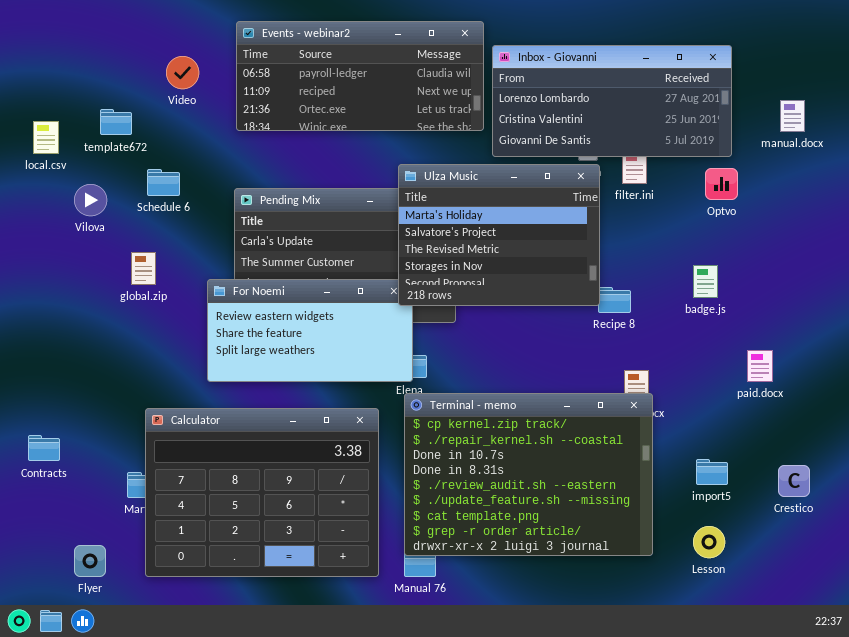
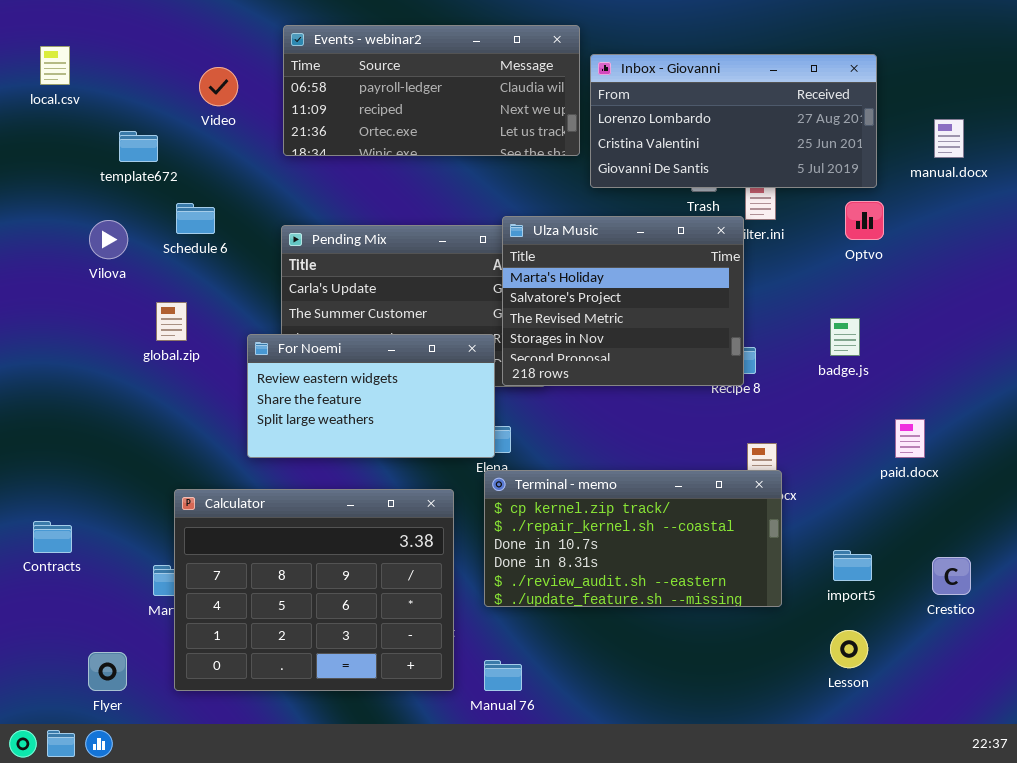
local.csv: [33,121,59,154] -> [40,46,70,85], moved
Ulza Music: [398,164,600,306] -> [502,216,744,386], moved
Terminal - memo: [404,393,653,556] -> [484,470,782,607], resized

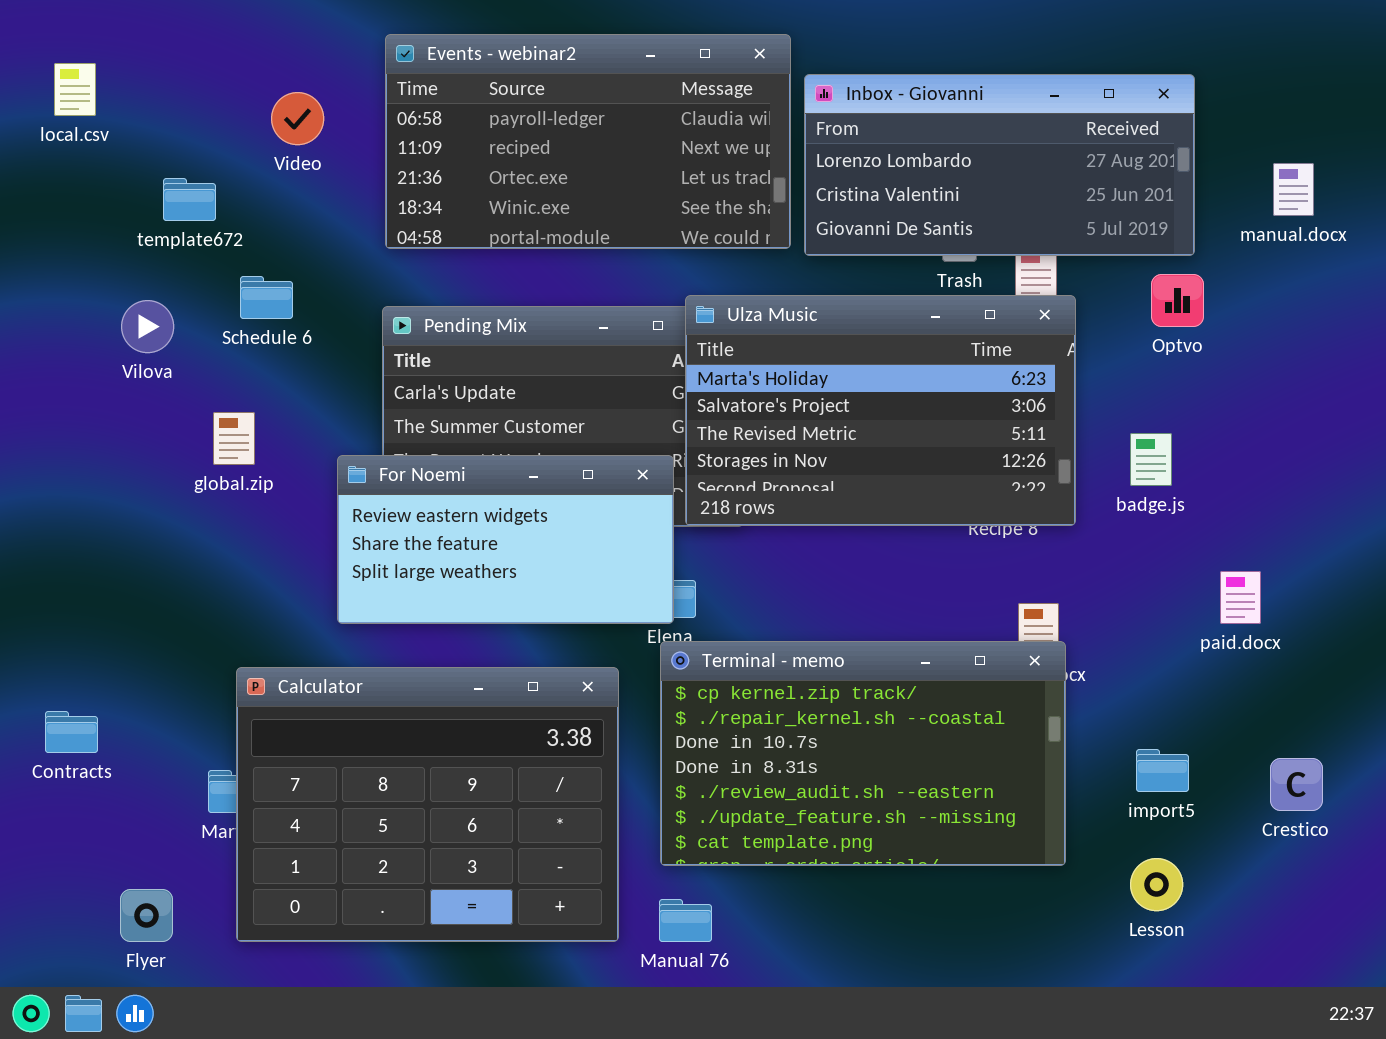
Events - webinar2: [283,25,580,156] -> [385,34,791,249], resized
Ulza Music: [502,216,744,386] -> [685,295,1076,526], resized
Terminal - memo: [484,470,782,607] -> [660,641,1066,866], resized

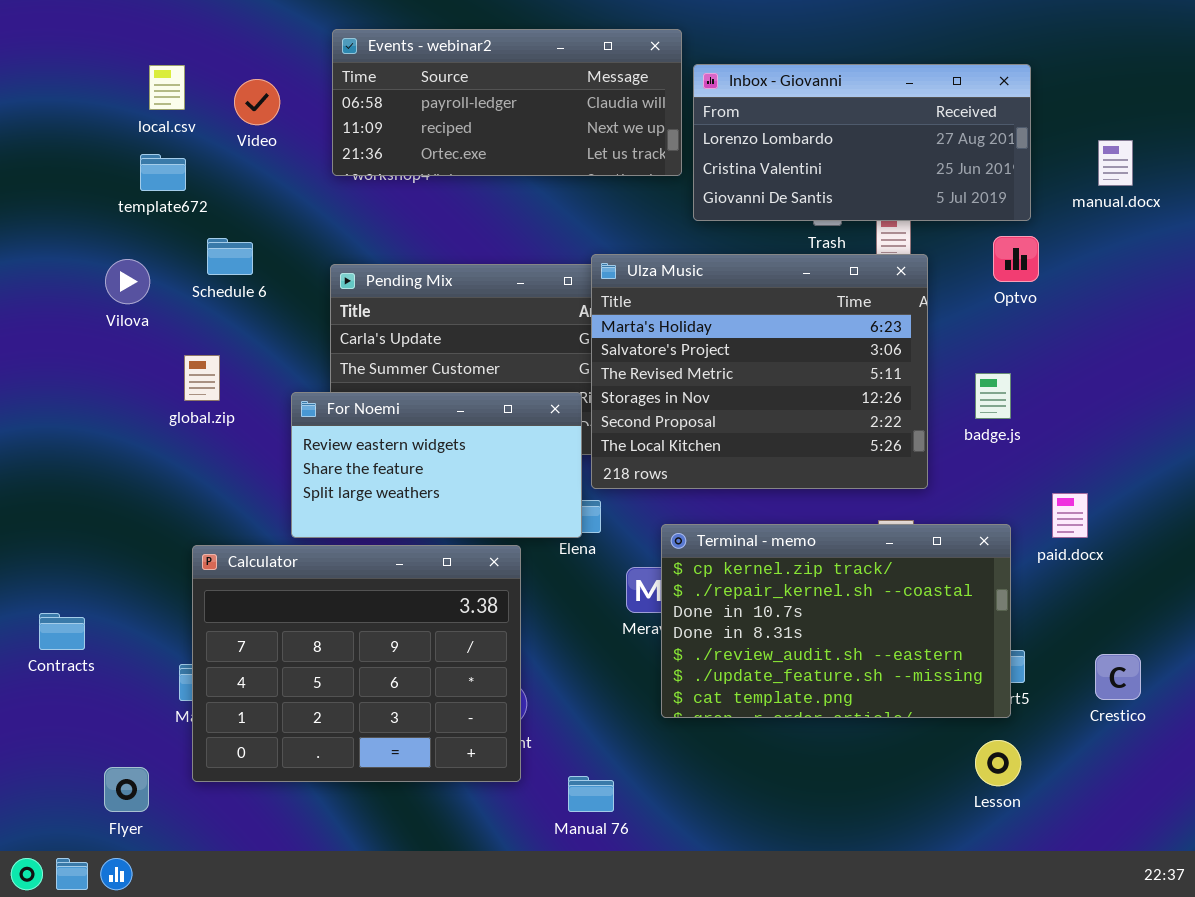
Events - webinar2: [385,34,791,249] -> [332,29,682,176], resized
local.csv: [54,63,96,116] -> [149,65,185,110], moved
Ulza Music: [685,295,1076,526] -> [591,254,928,489], resized
Terminal - memo: [660,641,1066,866] -> [661,524,1011,718], moved
Calculator: [236,667,619,942] -> [192,545,521,782], moved

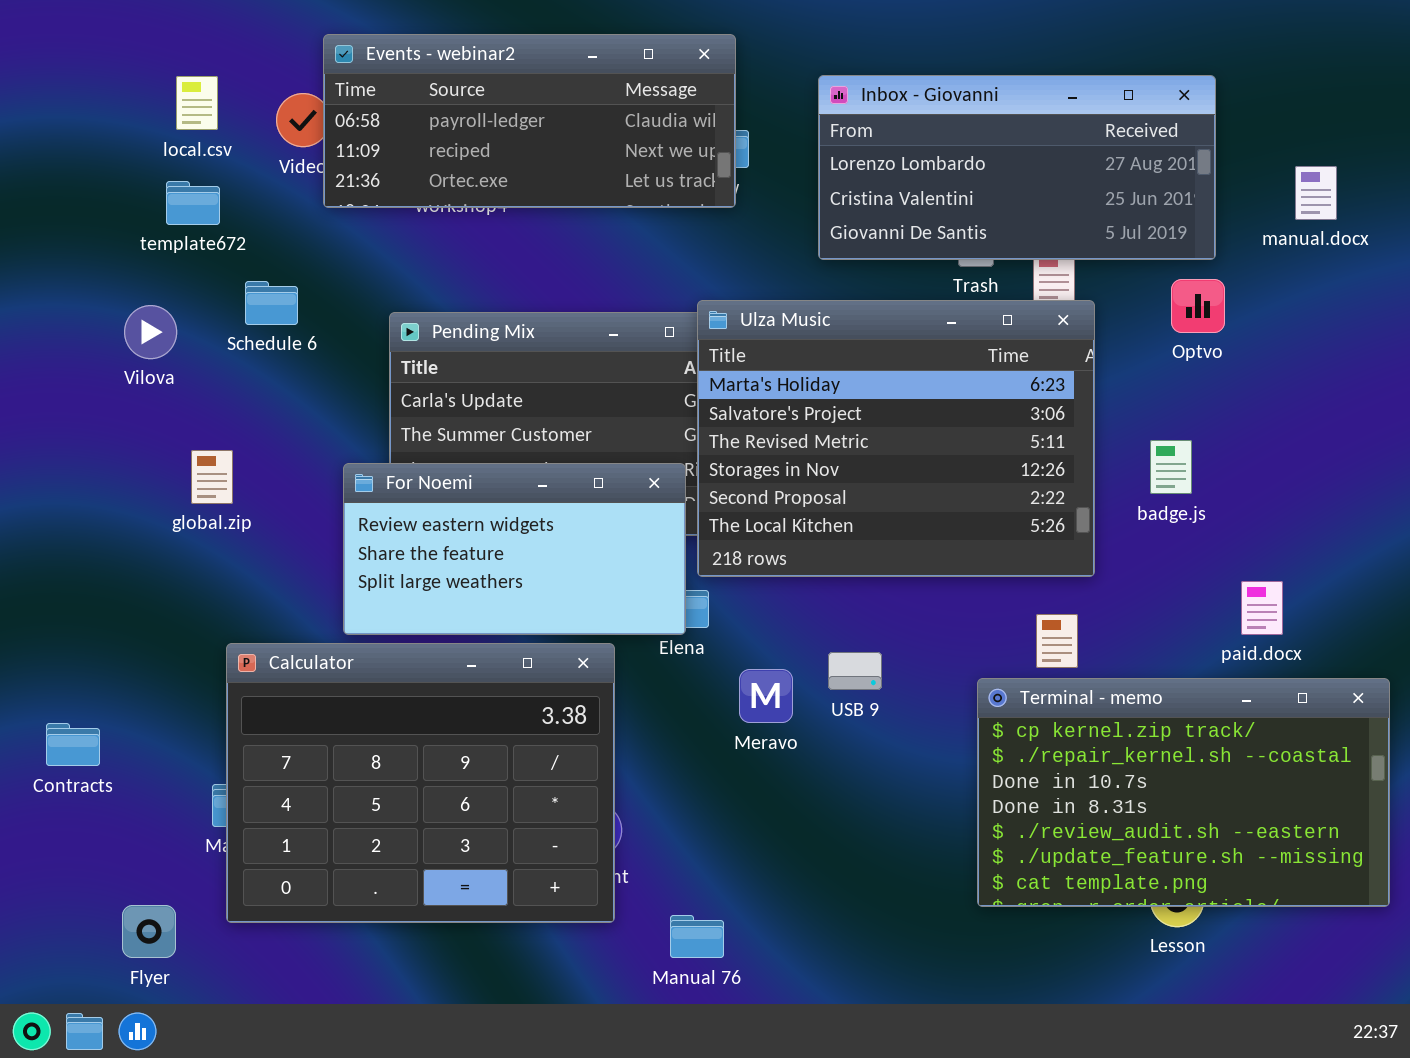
Events - webinar2: [332,29,682,176] -> [323,34,736,208], moved
global.zip: [184,355,220,401] -> [191,450,233,504], moved
Terminal - memo: [661,524,1011,718] -> [977,678,1390,907], moved

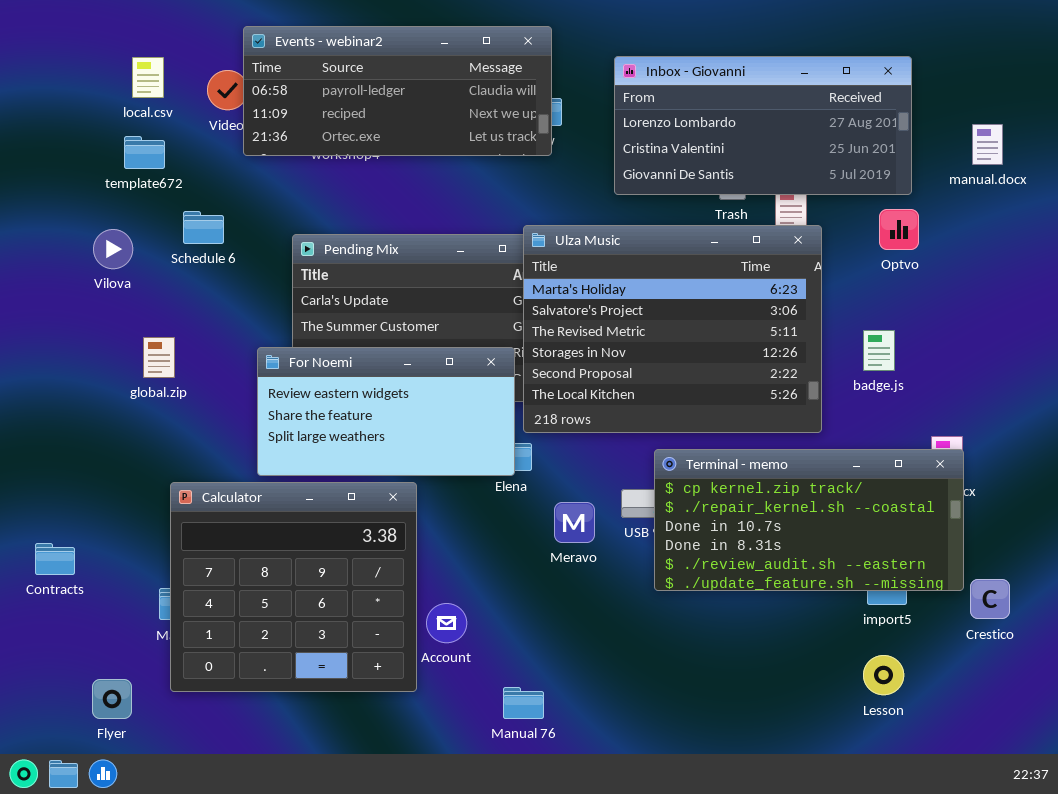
Calculator: [226,643,615,923] -> [170,482,417,692], resized
Terminal - memo: [977,678,1390,907] -> [654,449,964,591], moved, resized

